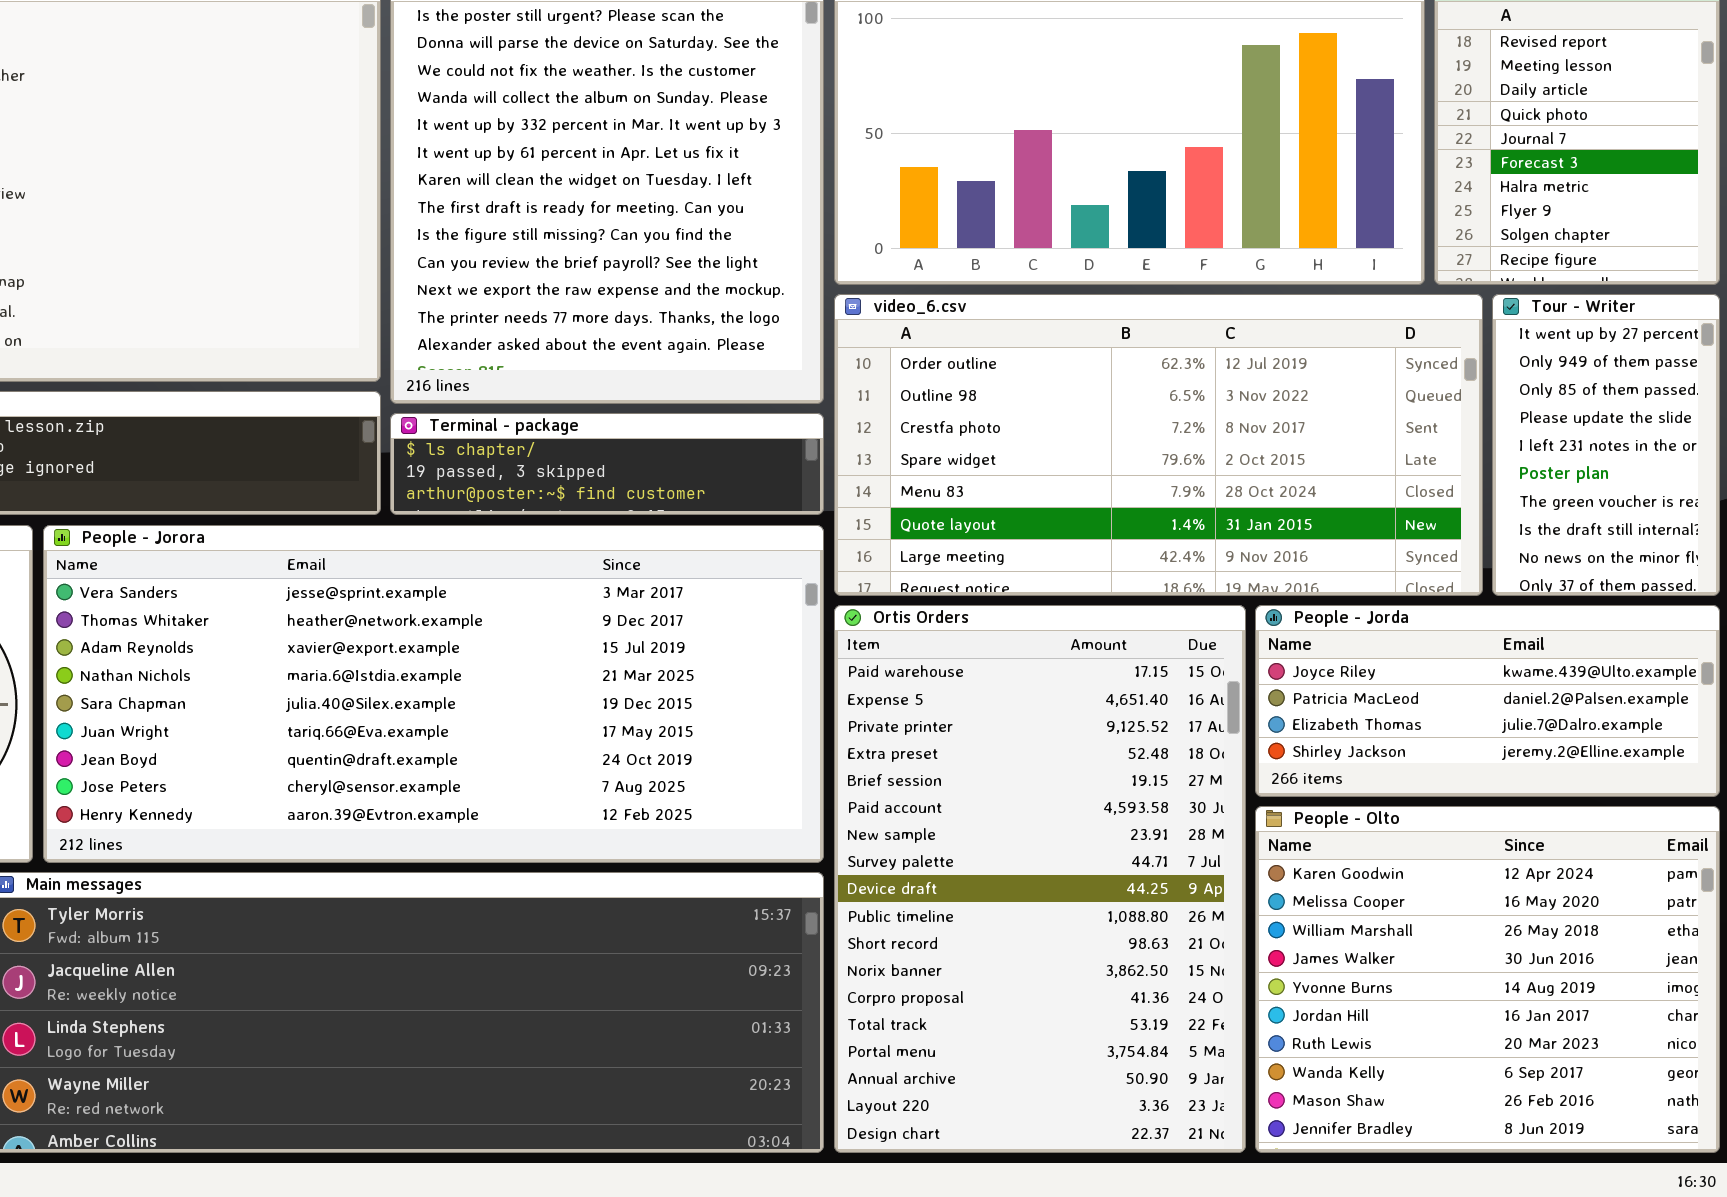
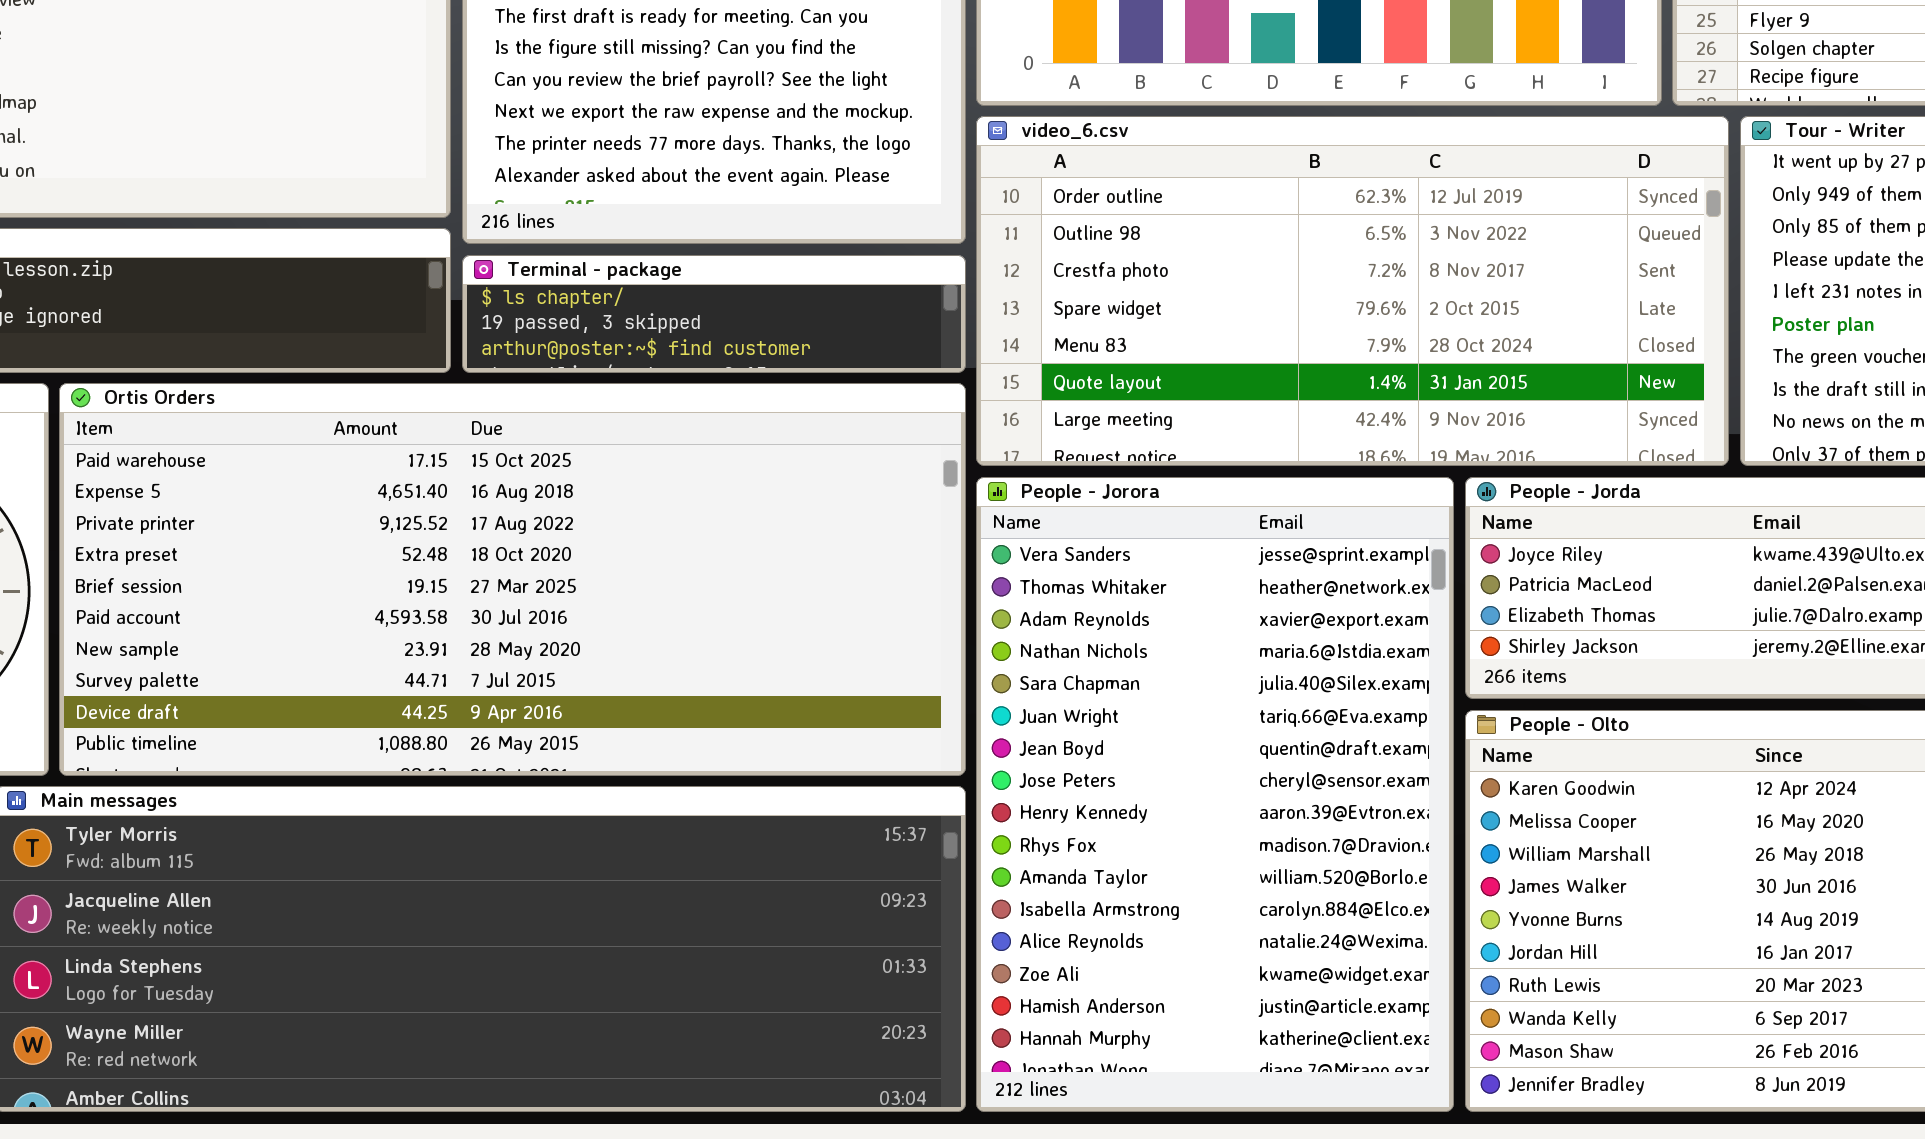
People - Jorora: [43,525,824,863] -> [976,477,1454,1112], moved, resized
Ortis Orders: [834,605,1246,1153] -> [59,383,966,776], moved, resized

